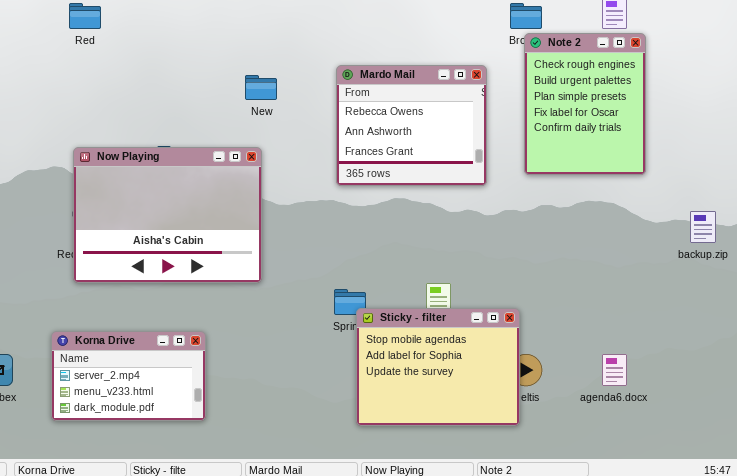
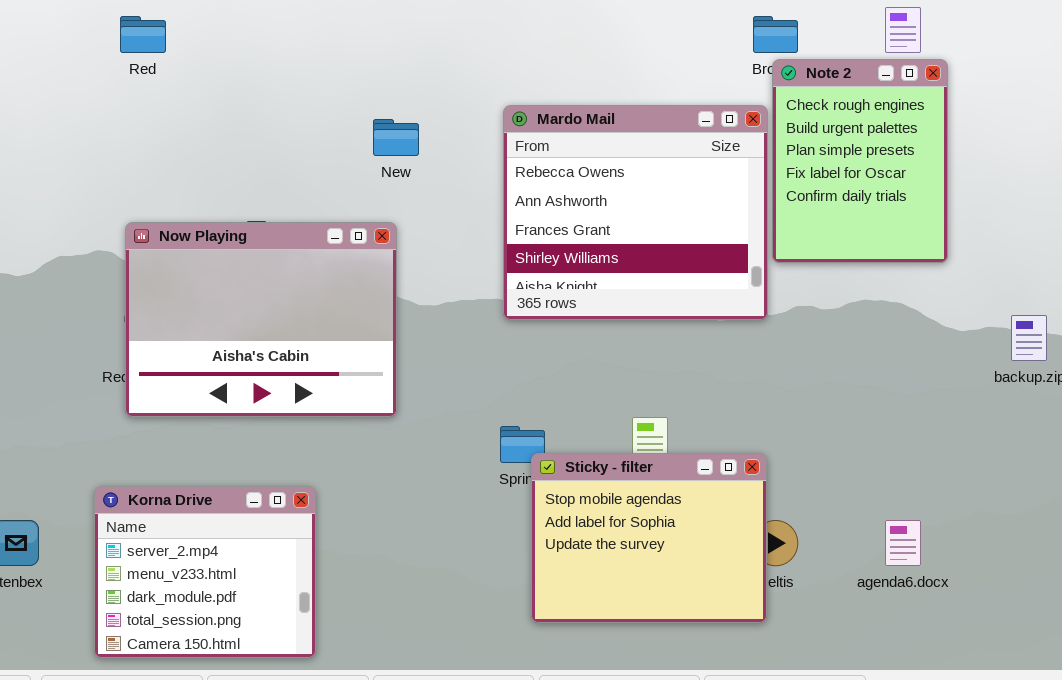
Mardo Mail: [336,65,487,186] -> [503,105,768,320], resized
Korna Drive: [51,331,206,421] -> [94,486,316,658], resized

